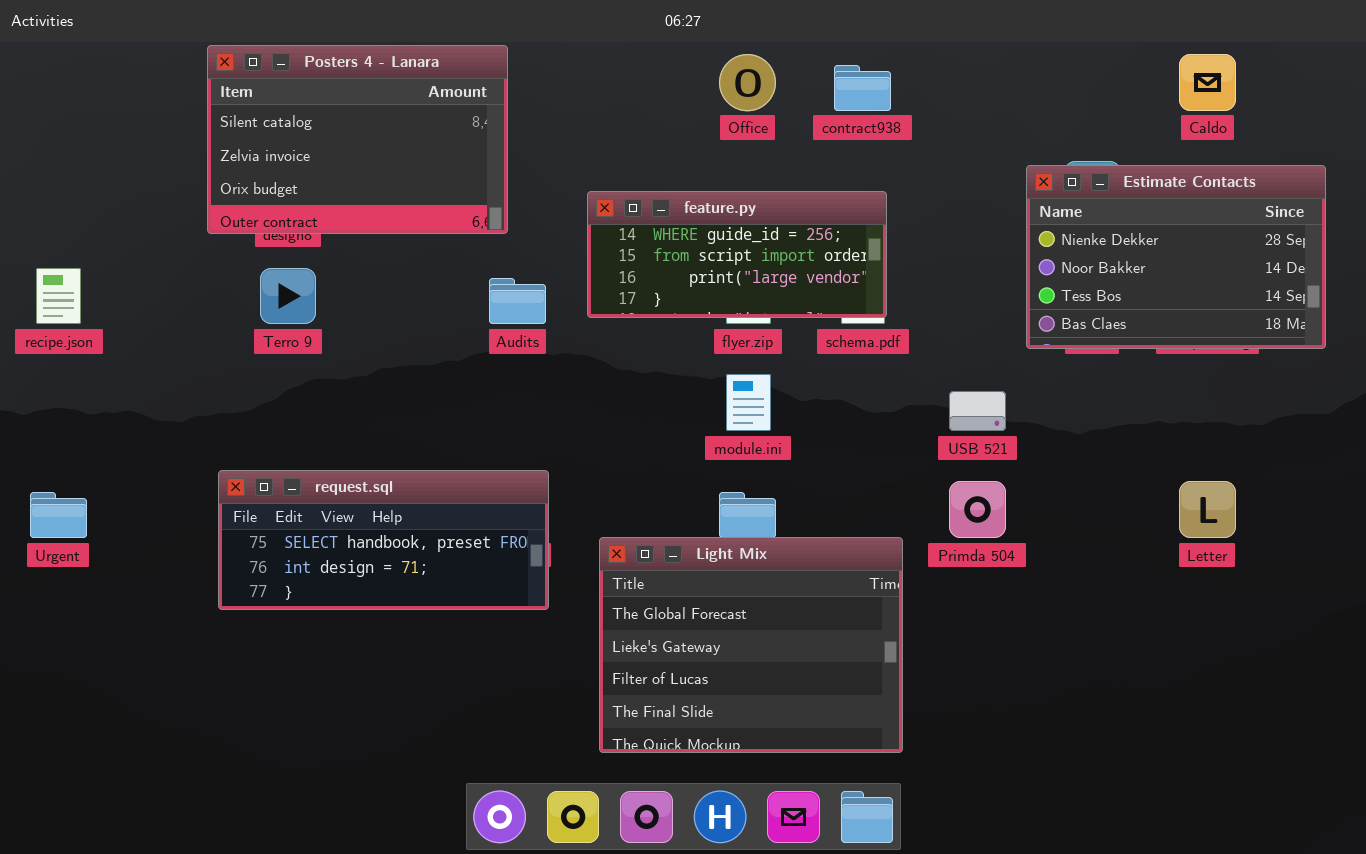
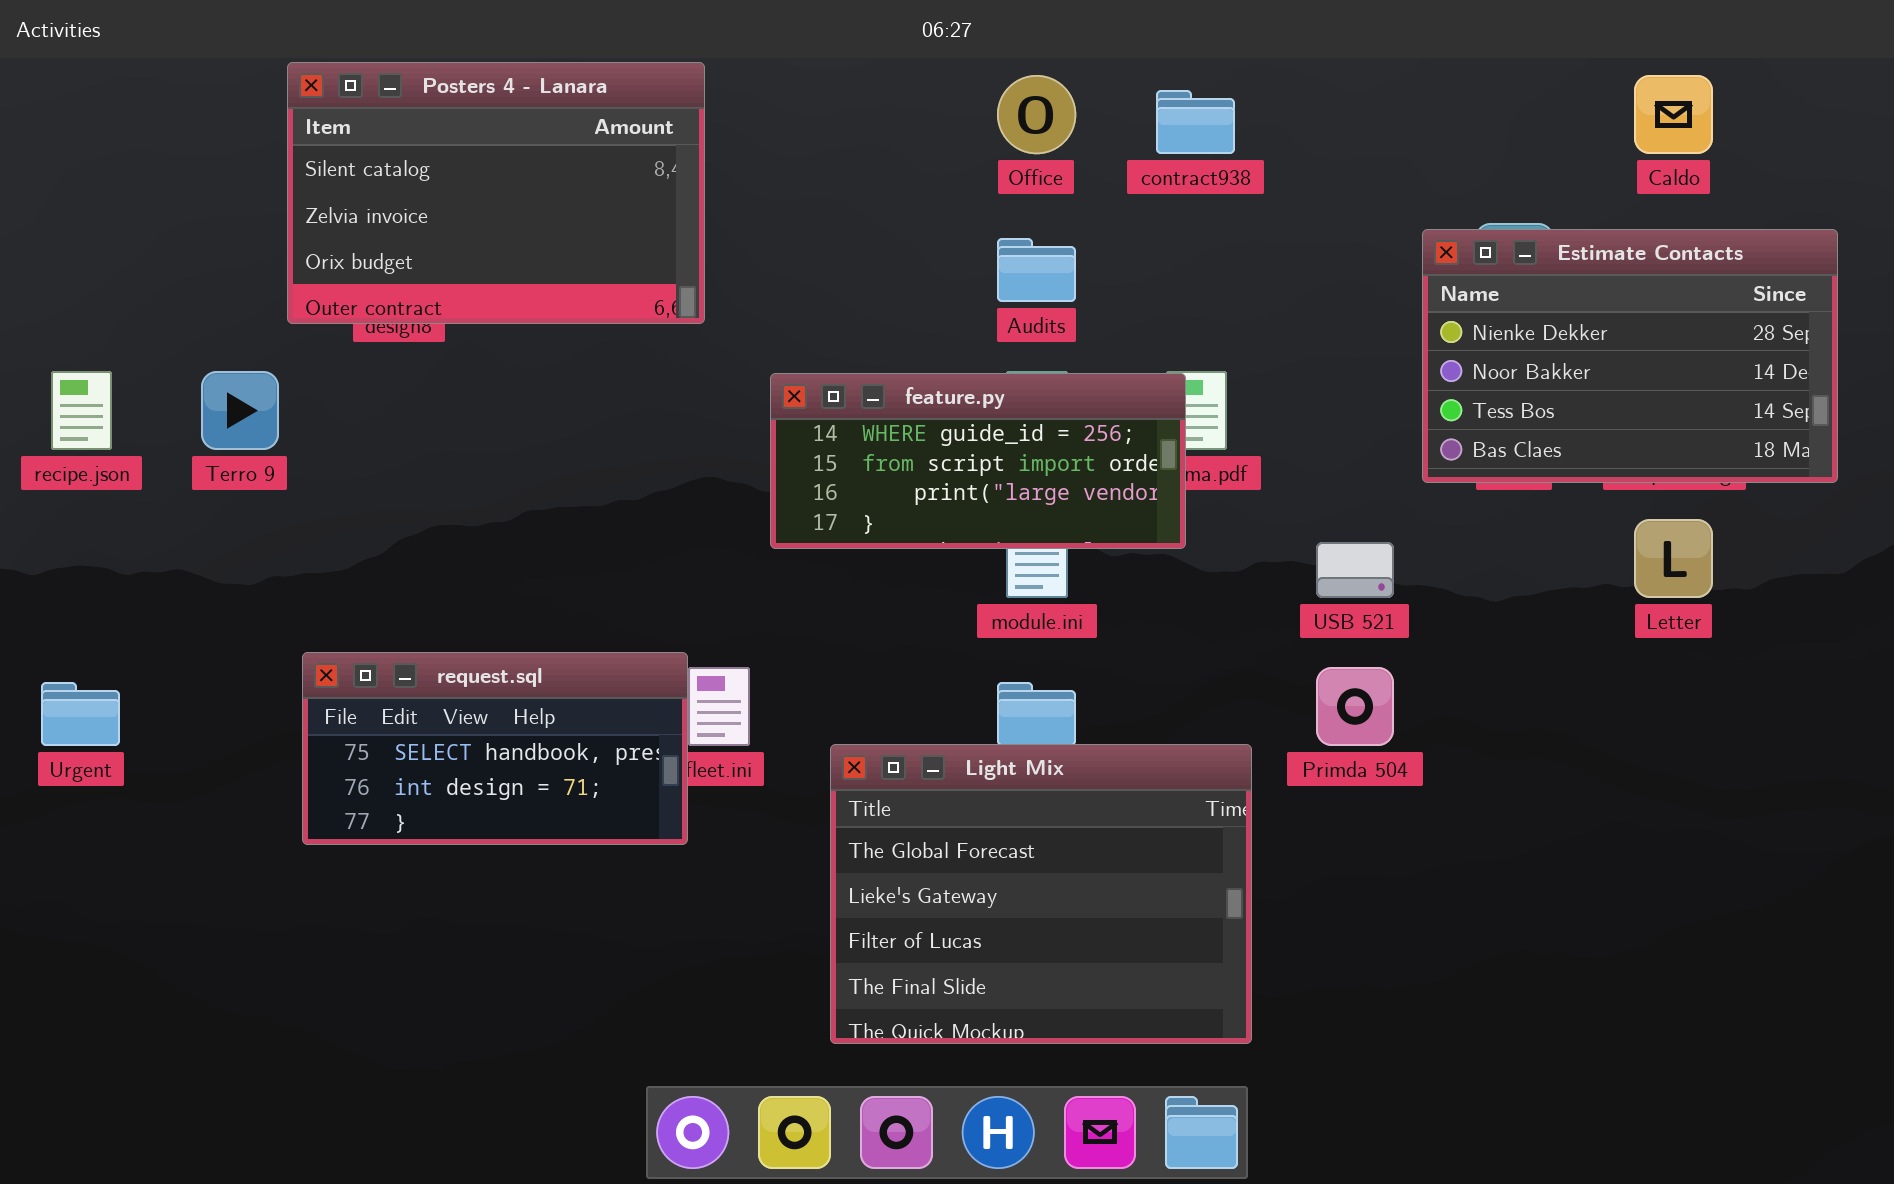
feature.py: [587,191,887,318] -> [770,373,1186,549], moved
Terro 9: [260,268,316,324] -> [201,371,279,450], moved
Audits: [489,278,546,324] -> [997,238,1076,302], moved
request.sql: [218,470,549,610] -> [302,652,688,845], resized
Letter: [1179,481,1236,538] -> [1634,519,1713,598], moved

